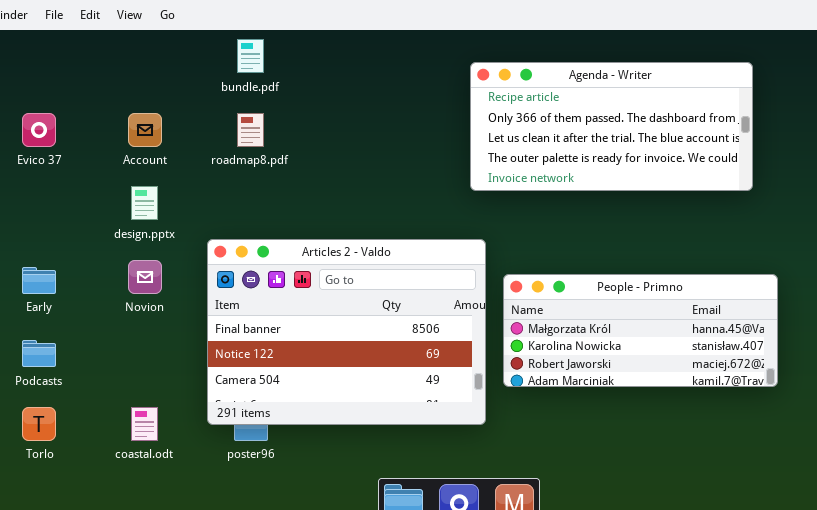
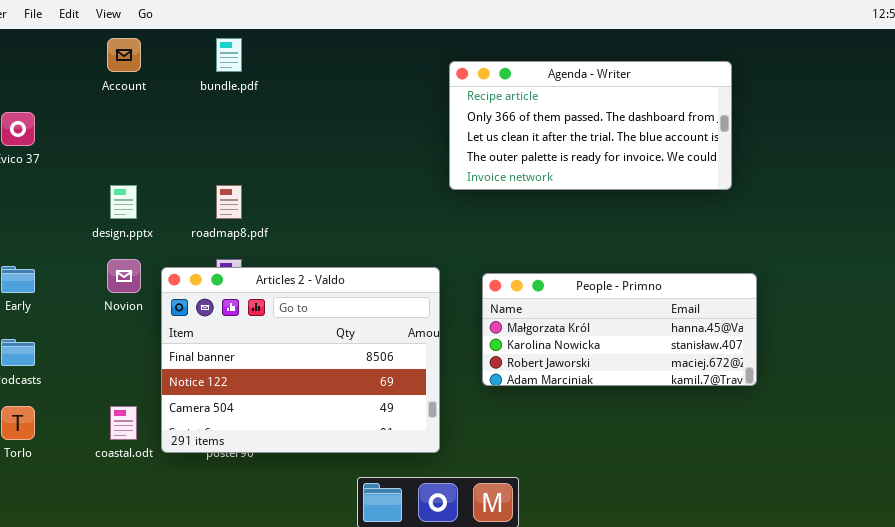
Account: [128,113,162,147] -> [107,38,141,72], moved
roadmap8.pdf: [237,113,264,147] -> [216,185,242,219], moved
Articles 2 - Valdo: [207,239,486,425] -> [161,267,440,453], moved

